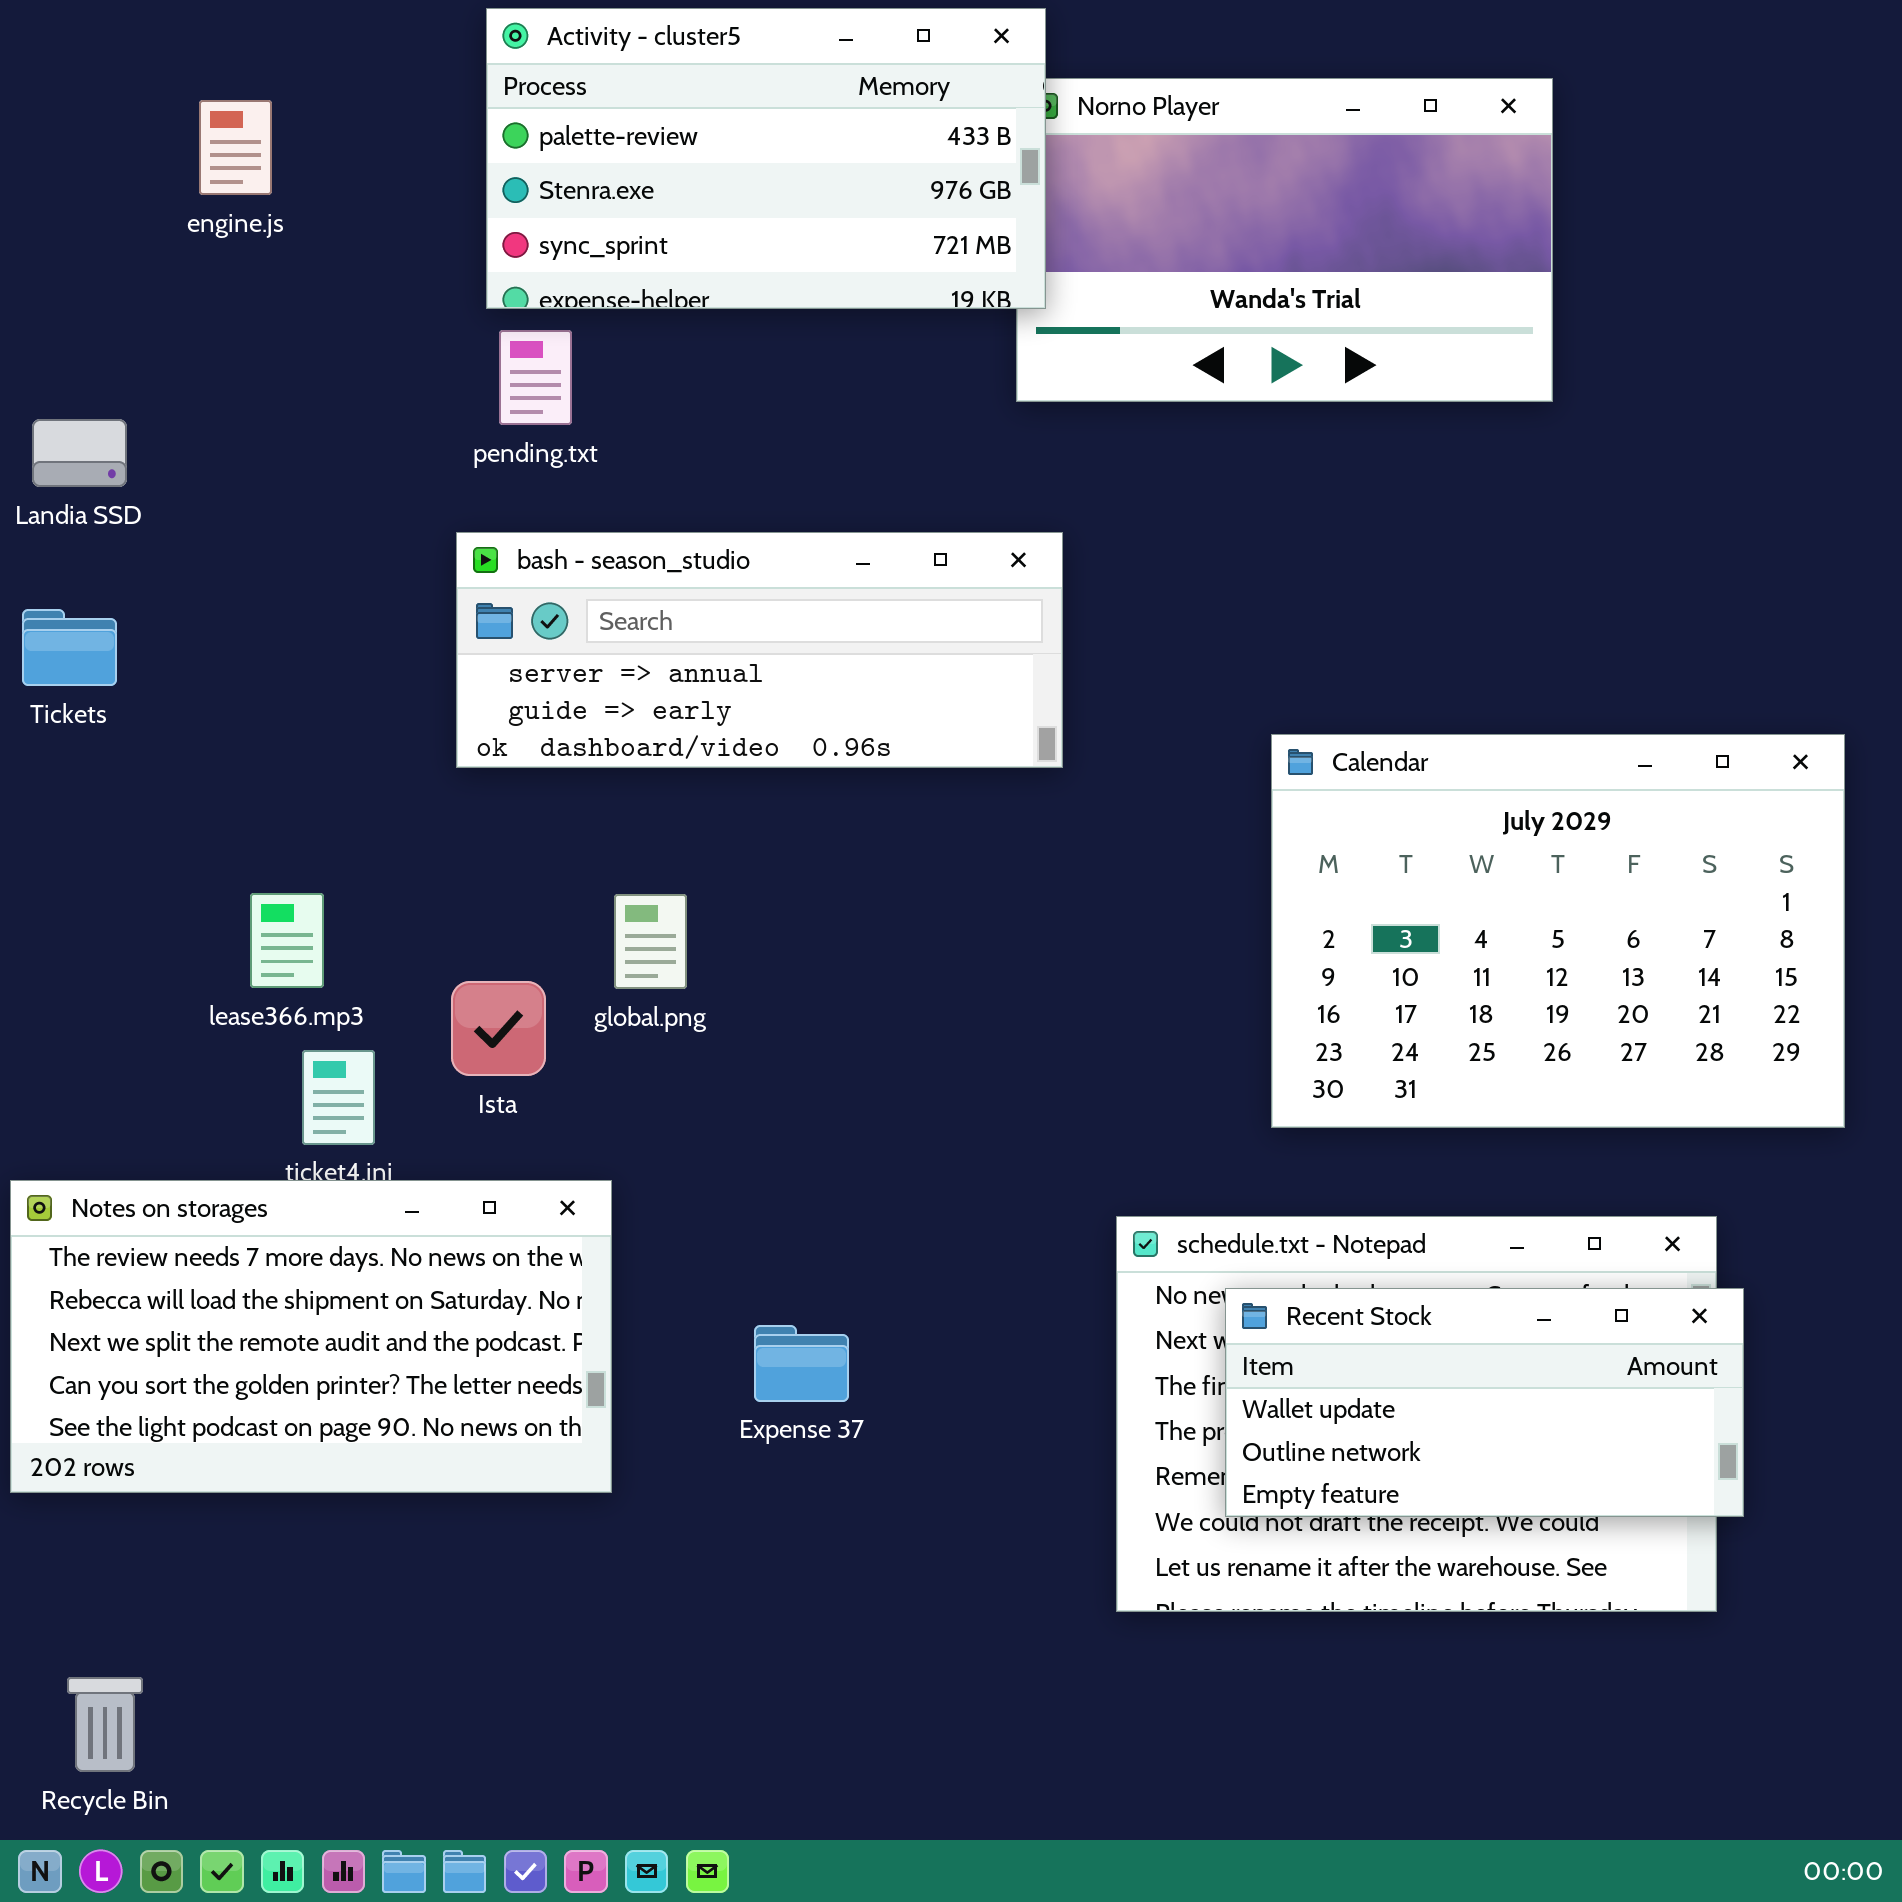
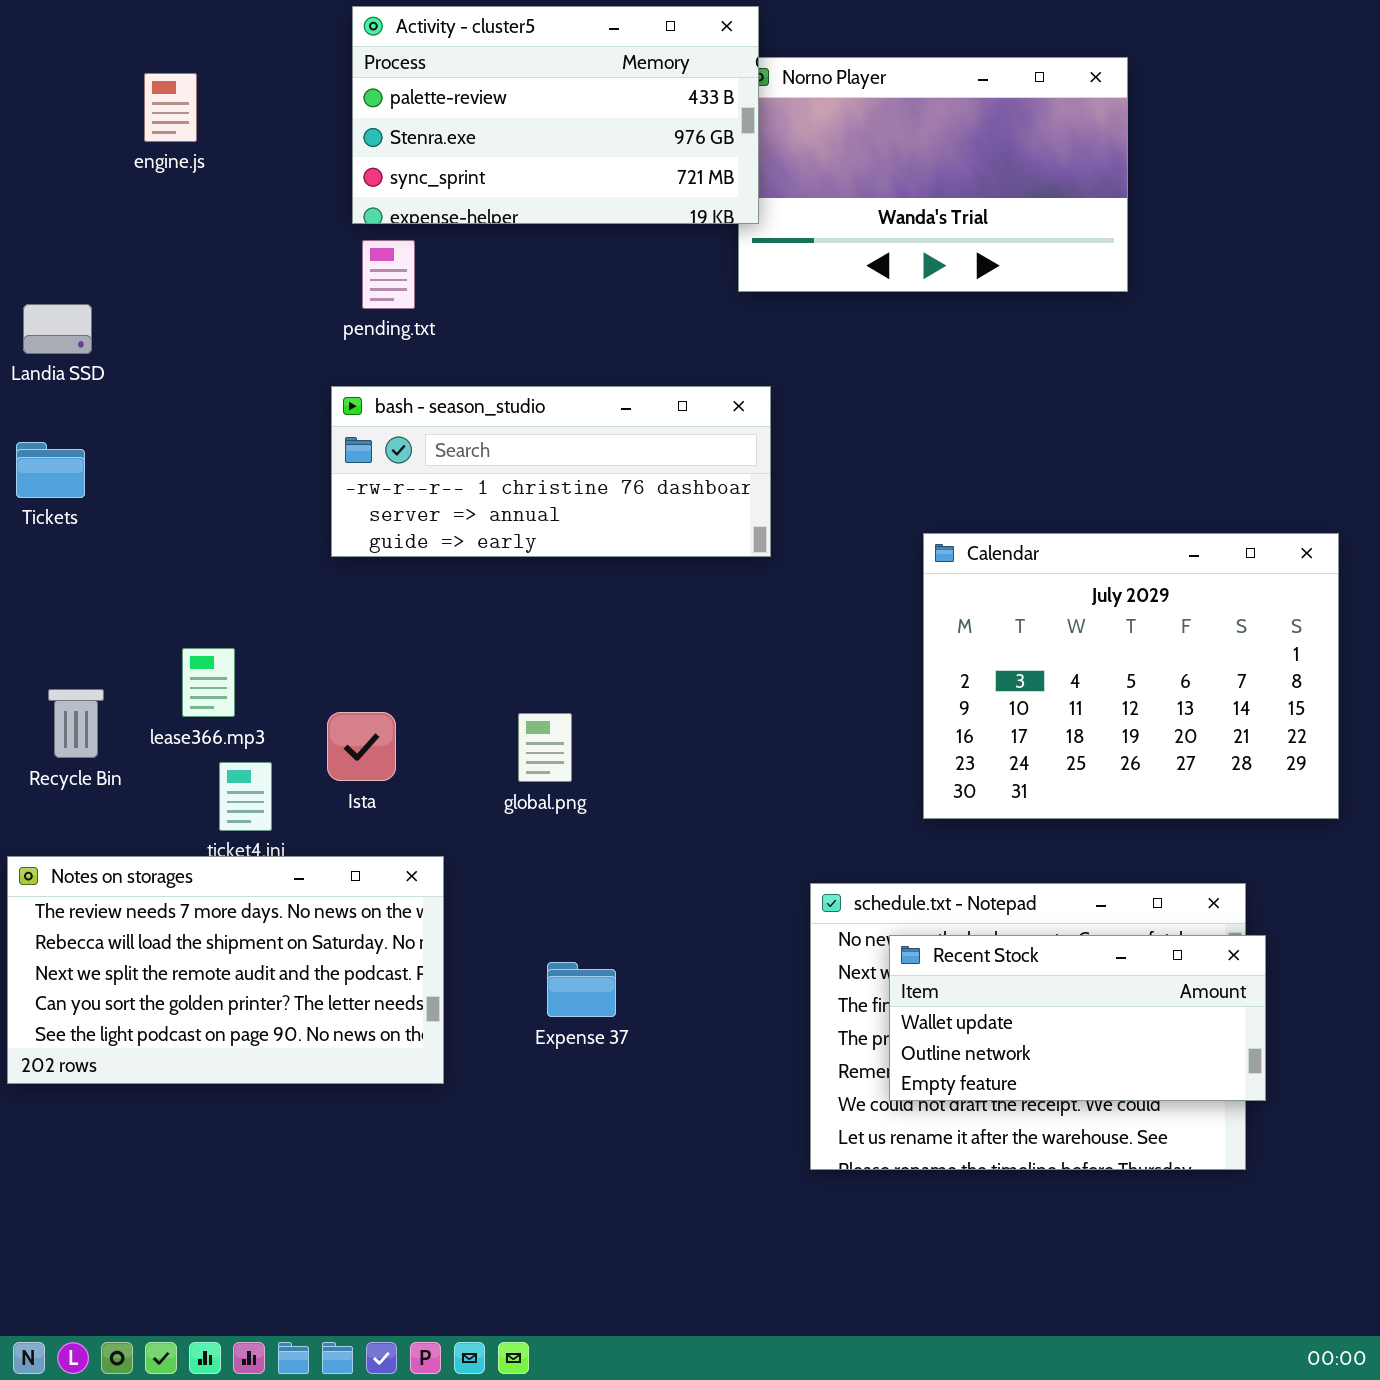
bash - season_studio: [456,532,1063,768] -> [331,386,771,557], scrolled up 1 row
global.png: [614,894,687,989] -> [518,713,572,782], moved
Recycle Bin: [67,1677,143,1772] -> [48,689,104,758], moved

